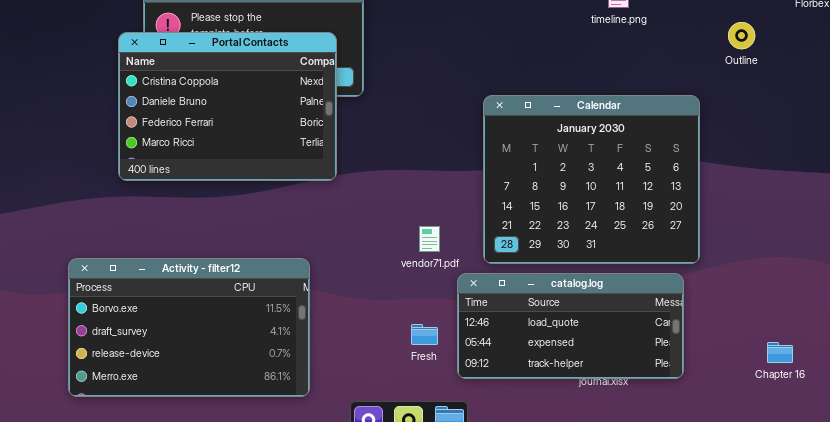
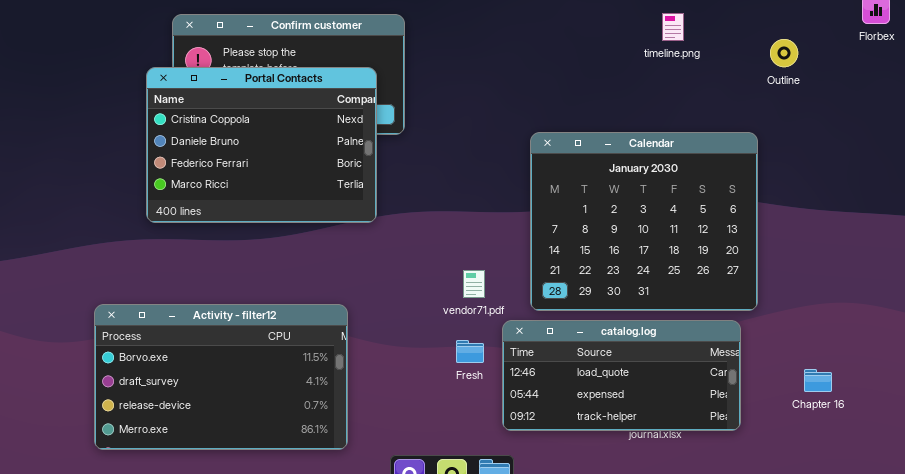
Outline: [728,22,755,49] -> [770,39,798,67], moved
Fresh: [411,324,438,345] -> [456,340,484,363], moved
Chapter 16: [767,342,793,363] -> [804,369,832,392], moved

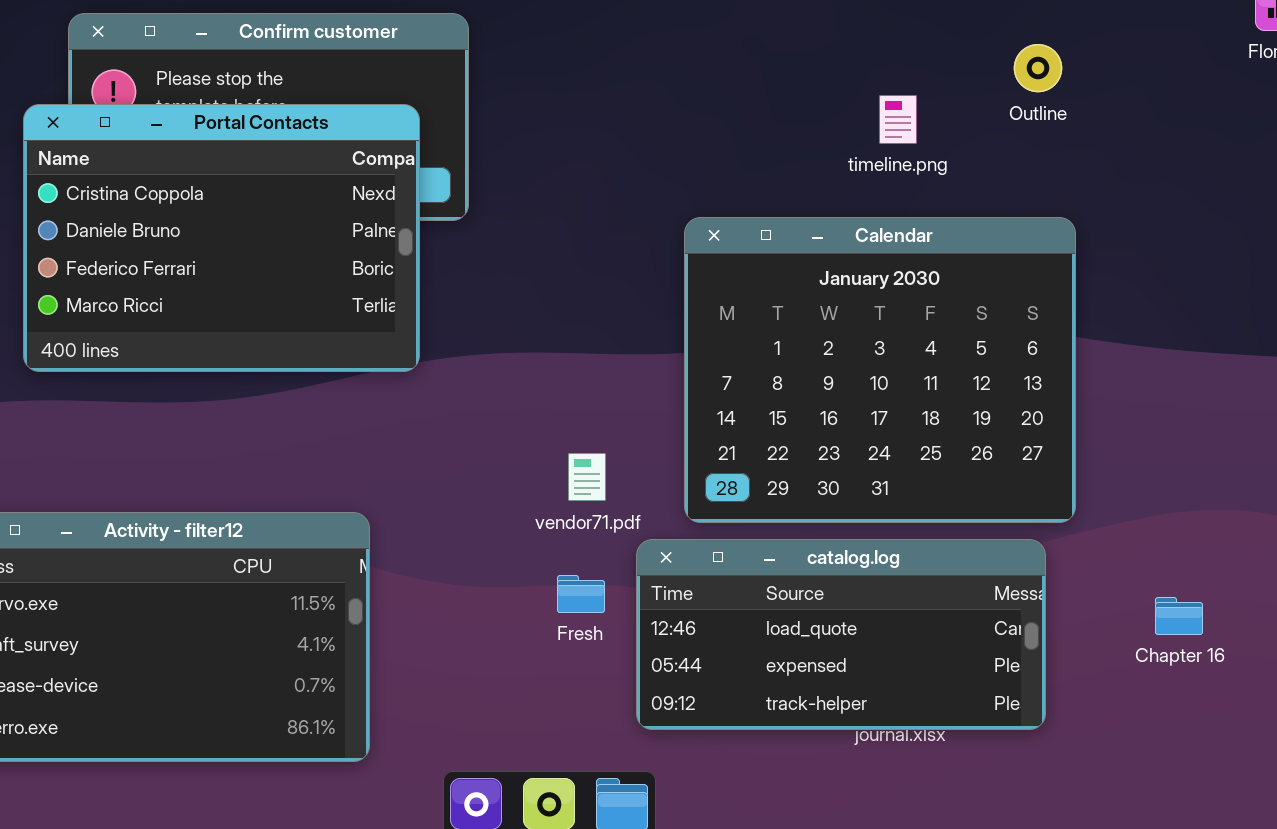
timeline.png: [662,13,684,41] -> [879,95,917,144], moved
Outline: [770,39,798,67] -> [1014,44,1062,92], moved
Chapter 16: [804,369,832,392] -> [1155,597,1203,635], moved

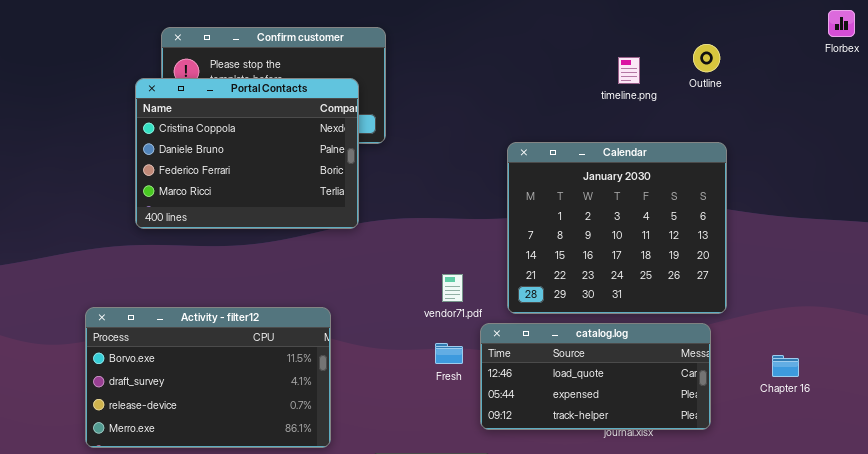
timeline.png: [879,95,917,144] -> [618,57,640,84], moved

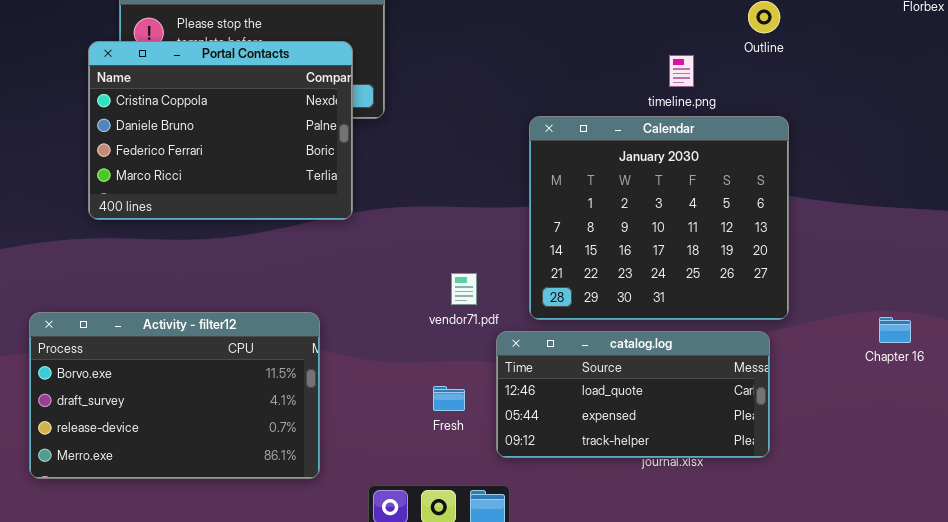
timeline.png: [618,57,640,84] -> [669,55,694,87], moved
Fresh: [435,343,463,364] -> [433,386,465,411], moved
Chapter 16: [772,355,799,377] -> [879,317,911,343], moved

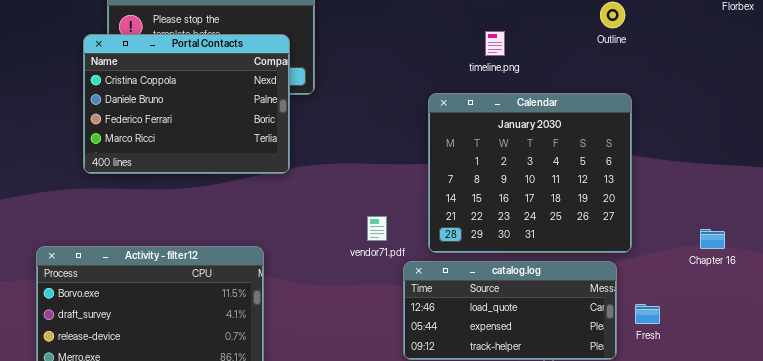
timeline.png: [669,55,694,87] -> [485,31,505,56], moved
Chapter 16: [879,317,911,343] -> [700,229,725,249], moved
Fresh: [433,386,465,411] -> [635,304,660,324], moved

